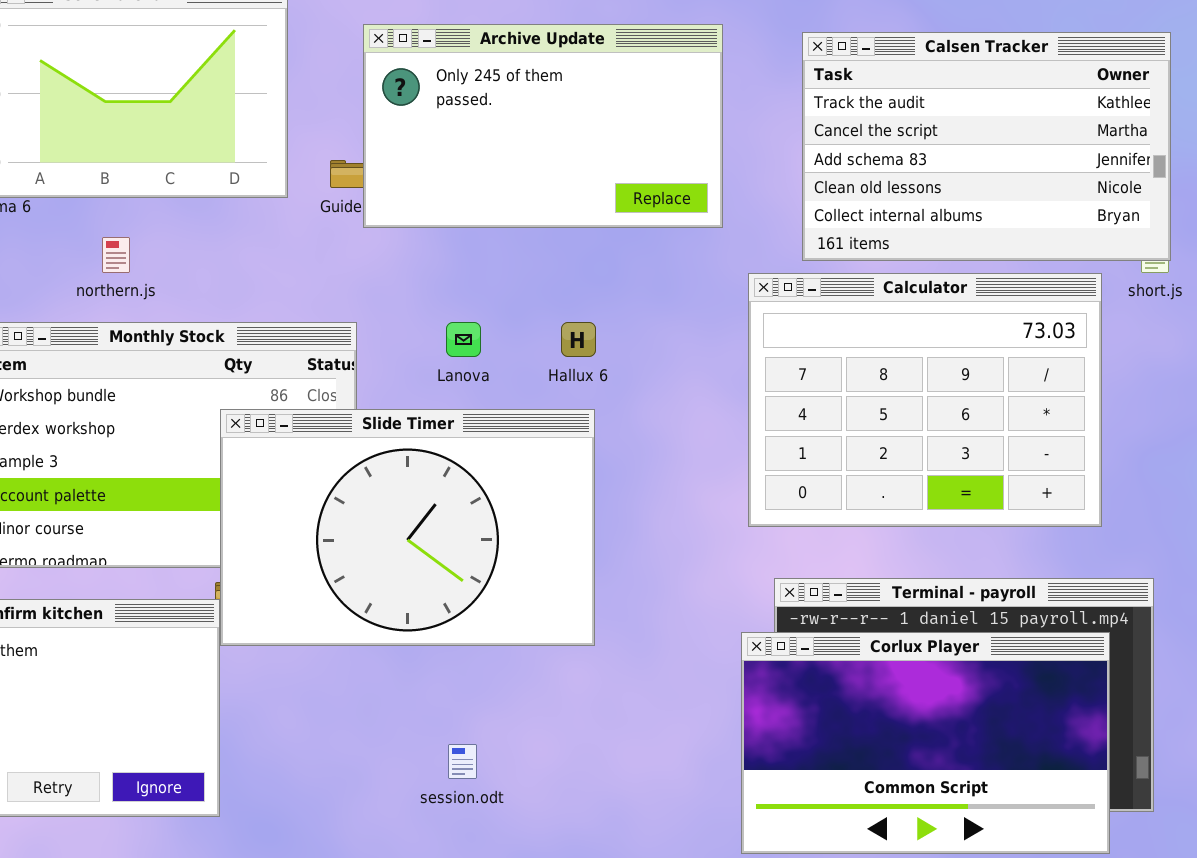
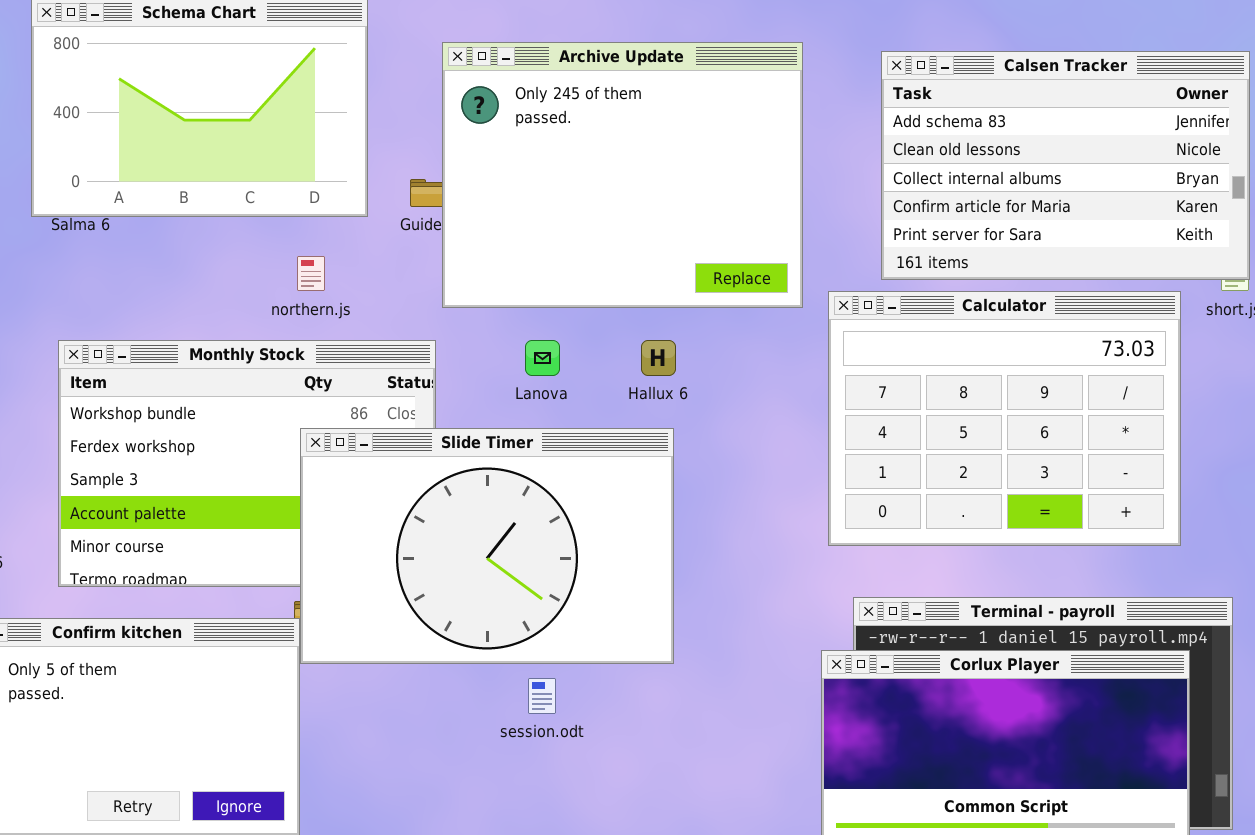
Archive Update: [363,24,723,228] -> [442,42,803,308], resized
Calsen Tracker: [802,32,1171,261] -> [881,51,1250,280], scrolled down 2 rows
northern.js: [102,237,130,273] -> [297,256,325,291], moved
session.odt: [448,744,477,779] -> [528,678,556,714], moved

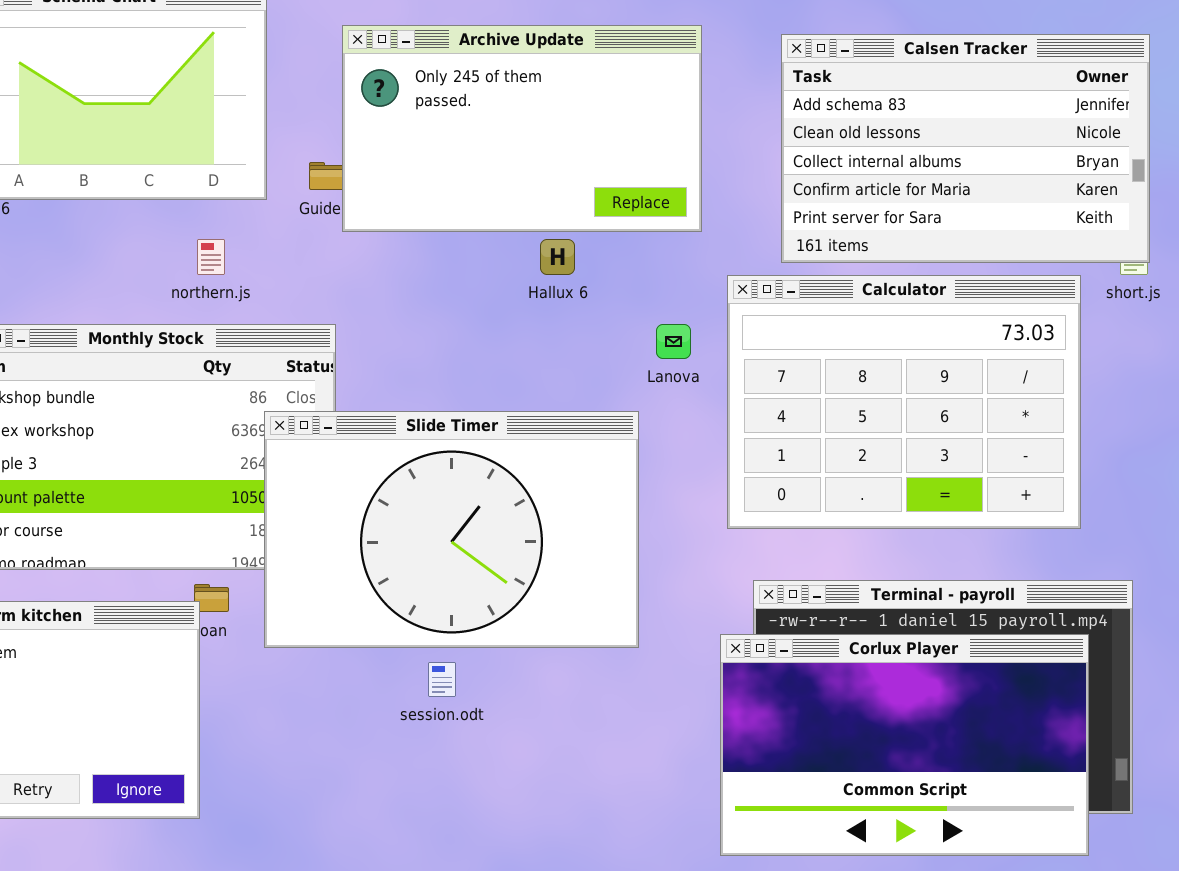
Archive Update: [442,42,803,308] -> [342,25,702,232], resized
Lanova: [525,340,560,376] -> [656,324,691,359], moved
Hallux 6: [641,340,676,376] -> [540,239,575,275], moved
Slide Timer: [300,428,674,664] -> [264,411,639,648], moved

